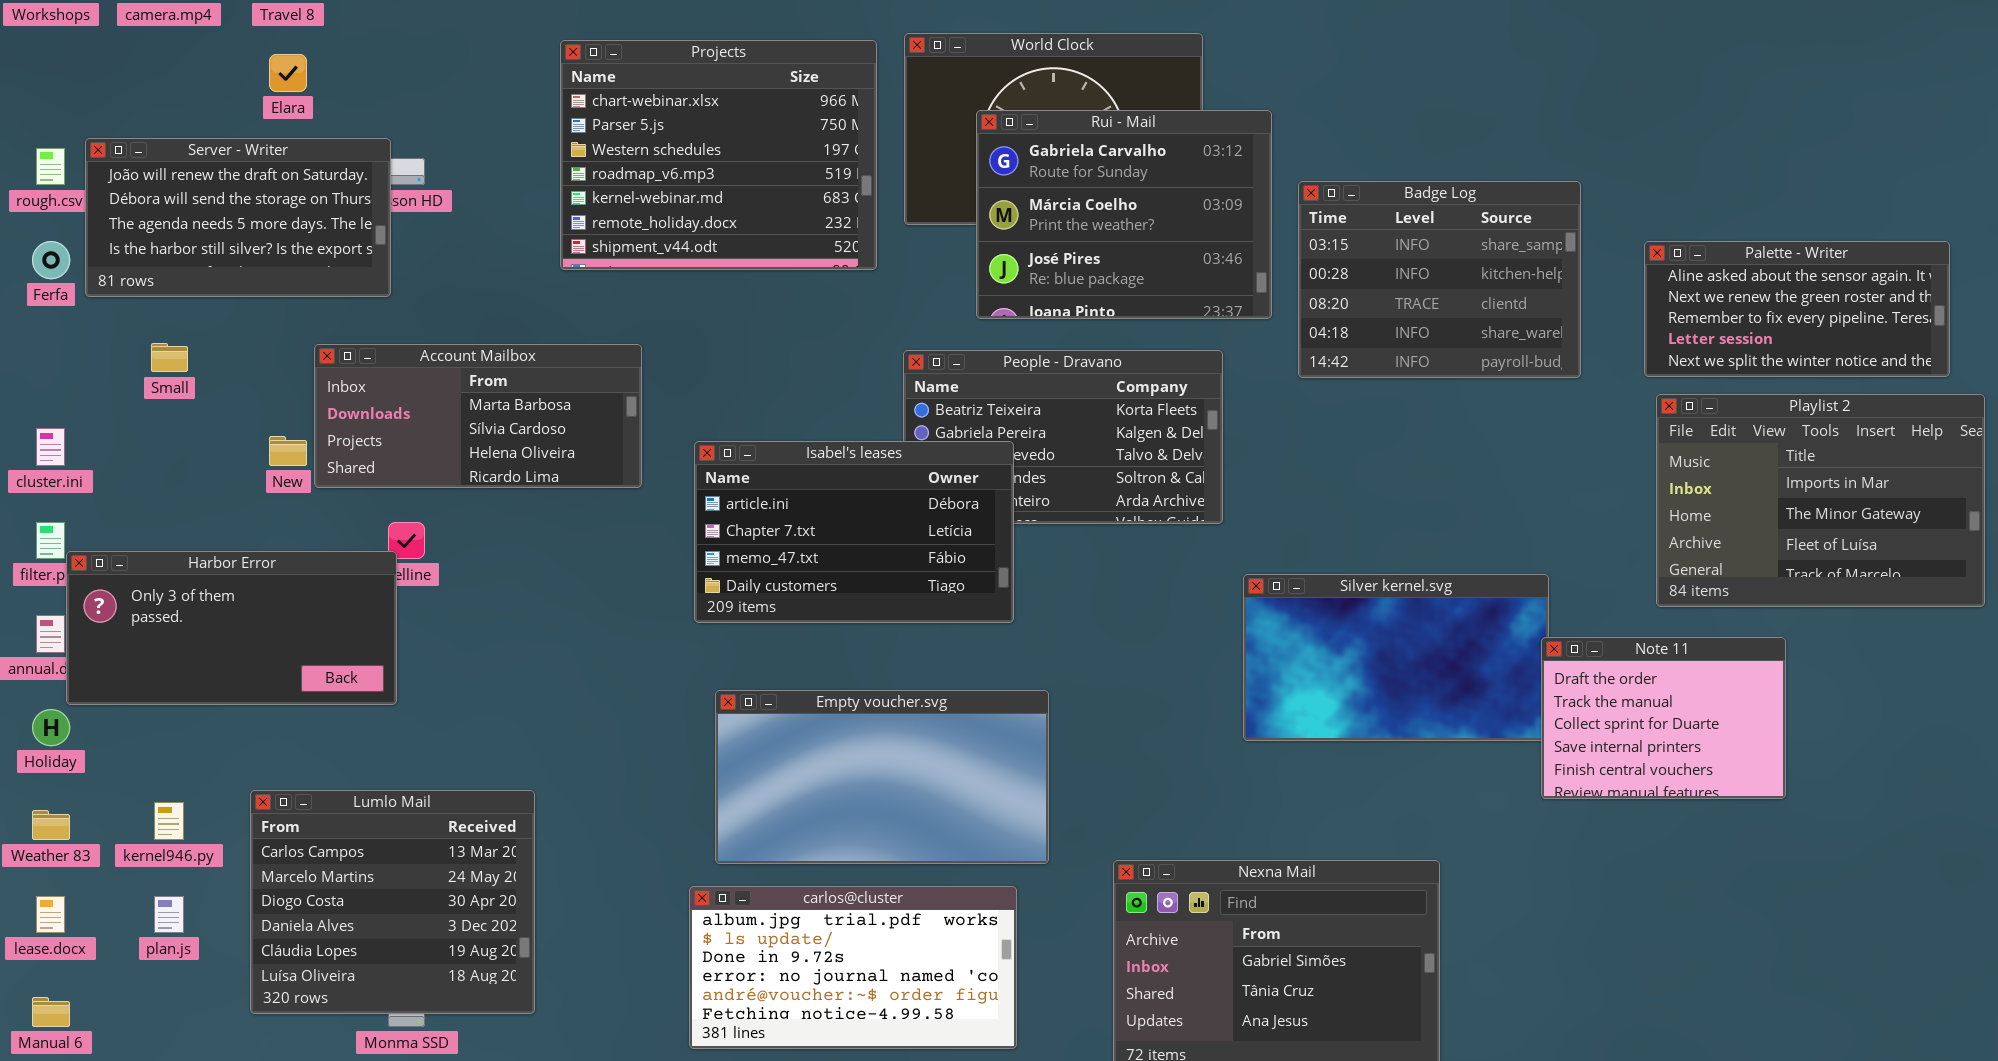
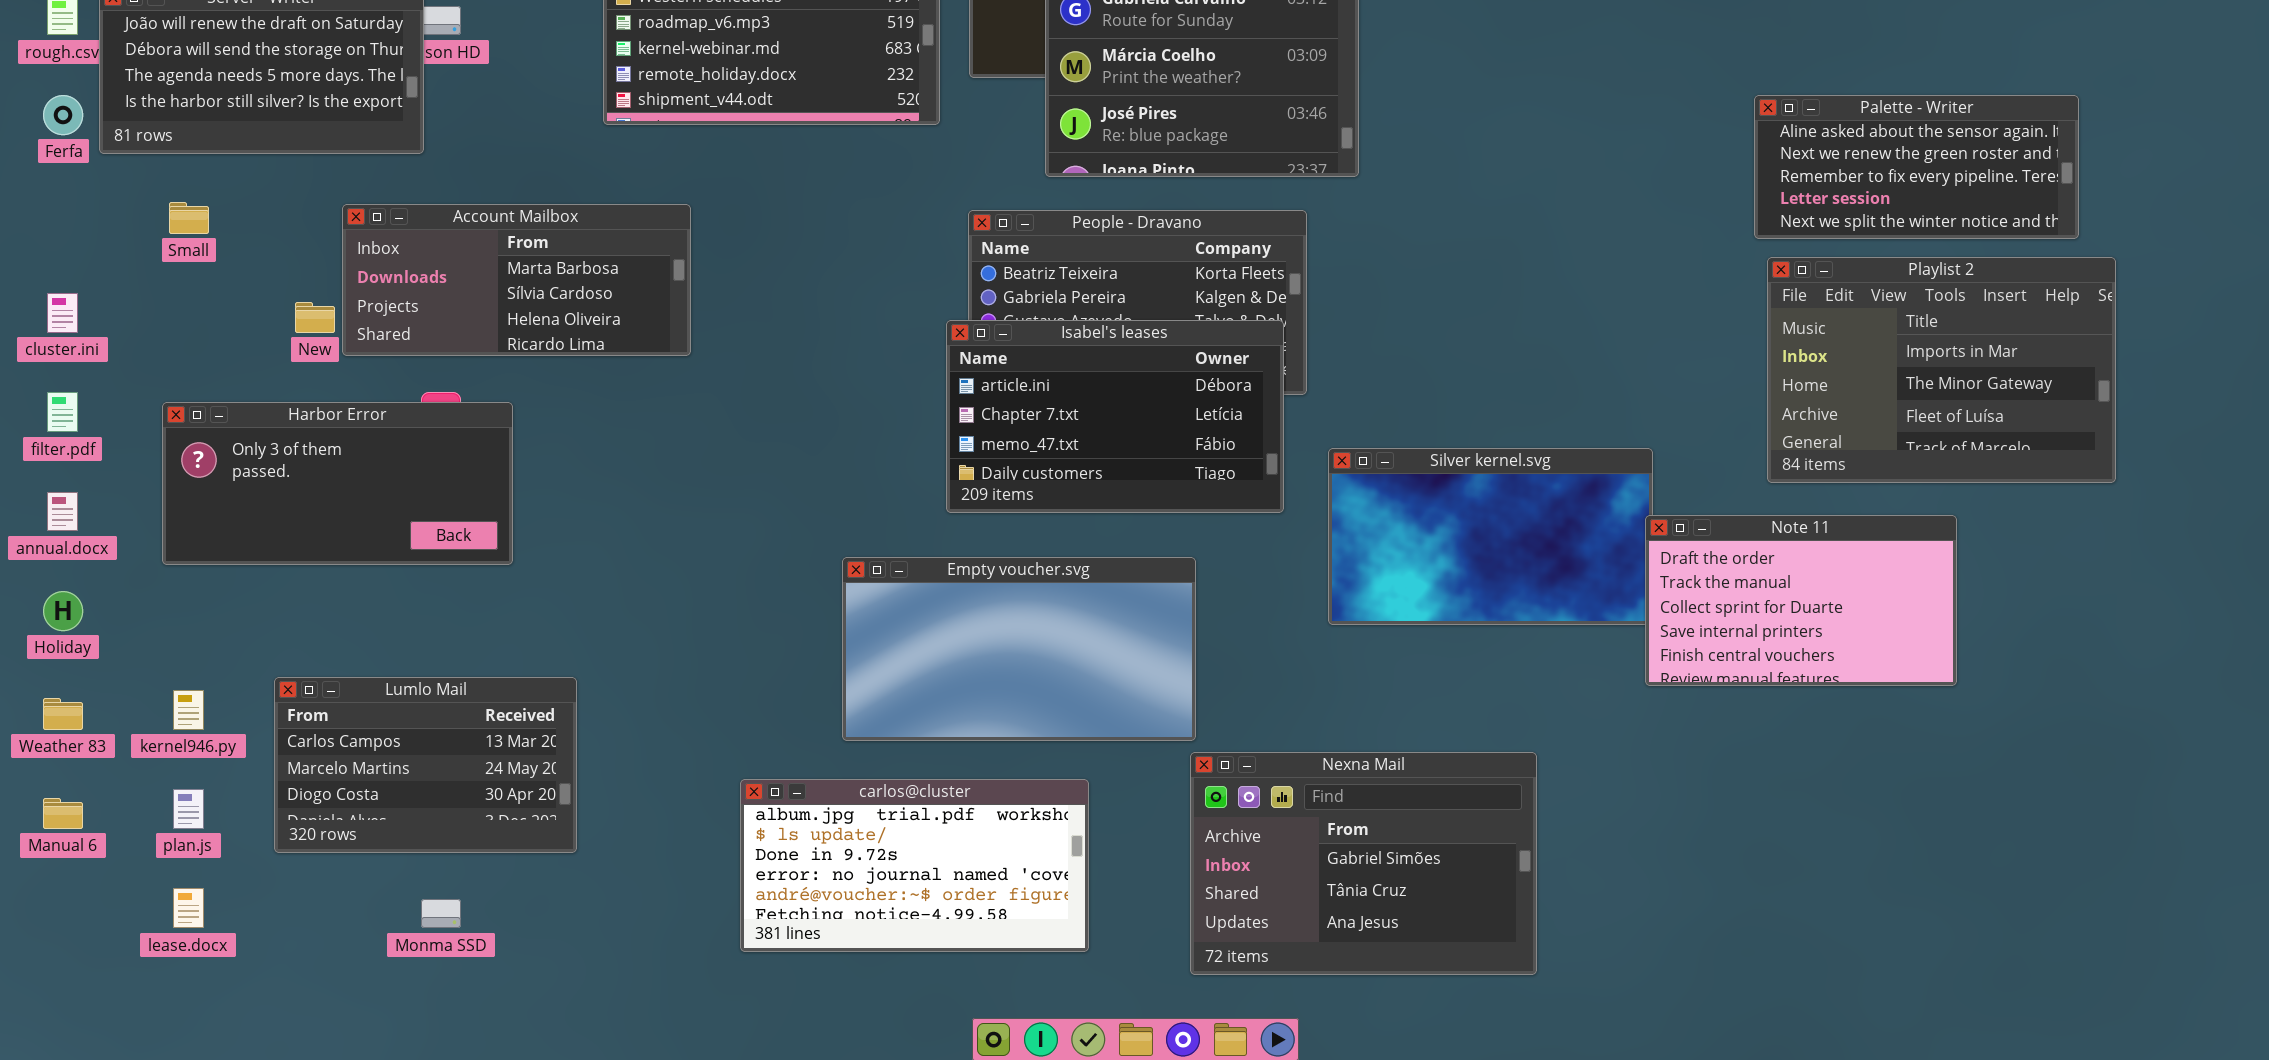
Badge Log: [1298,181,1581,378] -> none, closed
Isabel's leases: [694,441,1014,623] -> [946,320,1284,513], moved
Harbor Error: [66,551,397,705] -> [162,402,513,565], moved
Note 11: [1541,637,1786,799] -> [1645,515,1957,686], resized
Empty voucher.svg: [715,690,1049,864] -> [842,557,1196,741], moved
Lumlo Mail: [250,790,535,1014] -> [274,677,577,853], resized
lease.docx: [36,896,65,933] -> [173,888,204,928], moved
Manual 6: [32,997,70,1027] -> [43,798,83,829], moved

